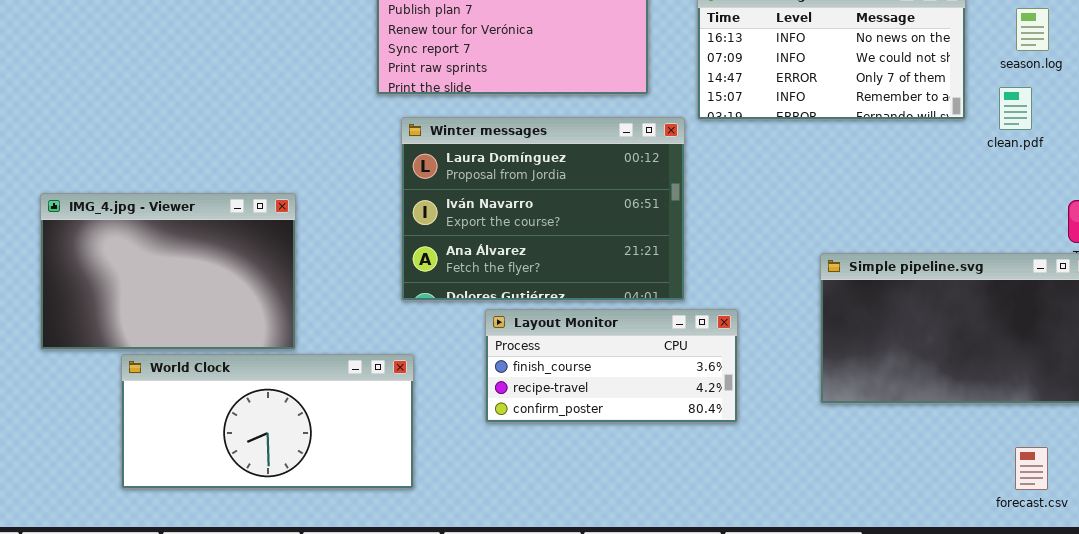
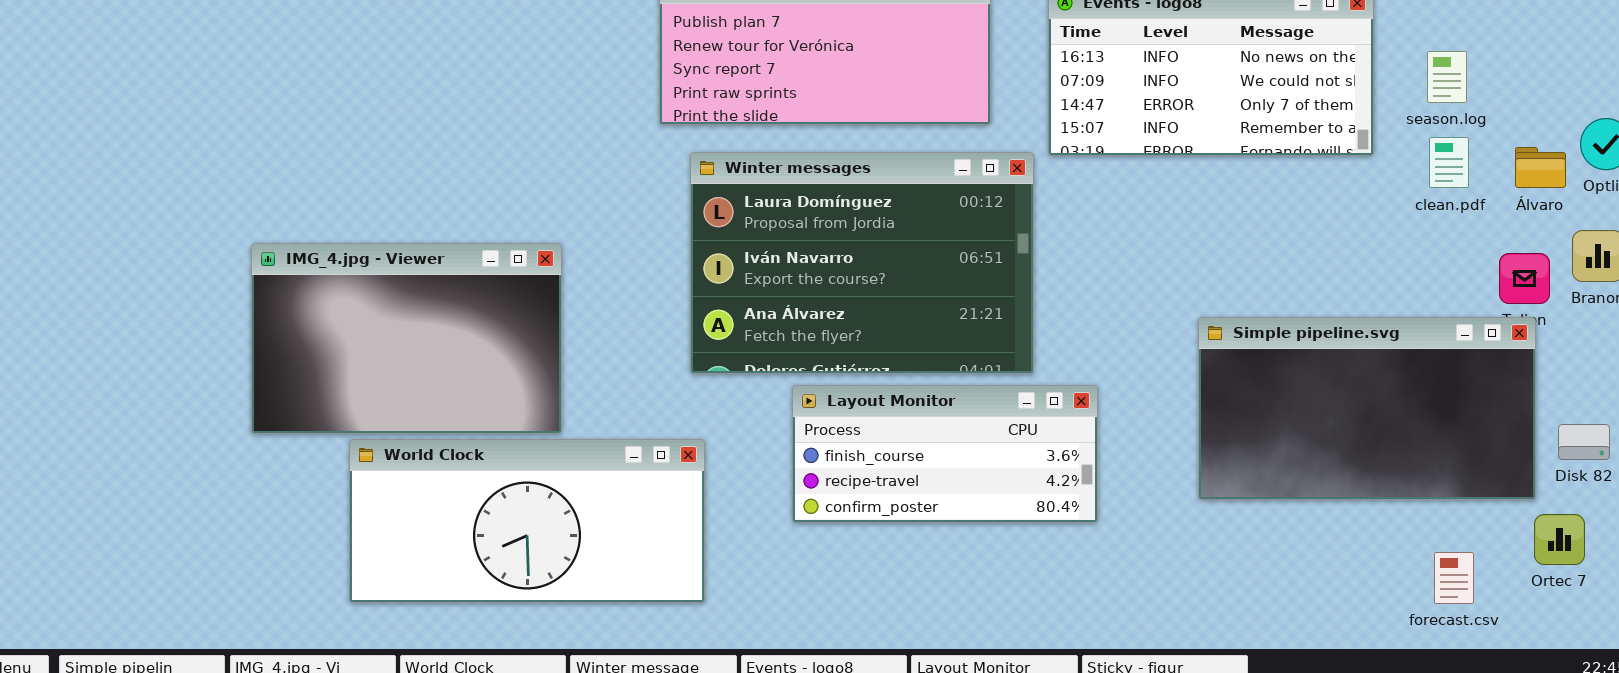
season.log: [1016,8,1049,51] -> [1427,51,1467,103], moved
clean.pdf: [999,87,1032,130] -> [1429,137,1469,188], moved

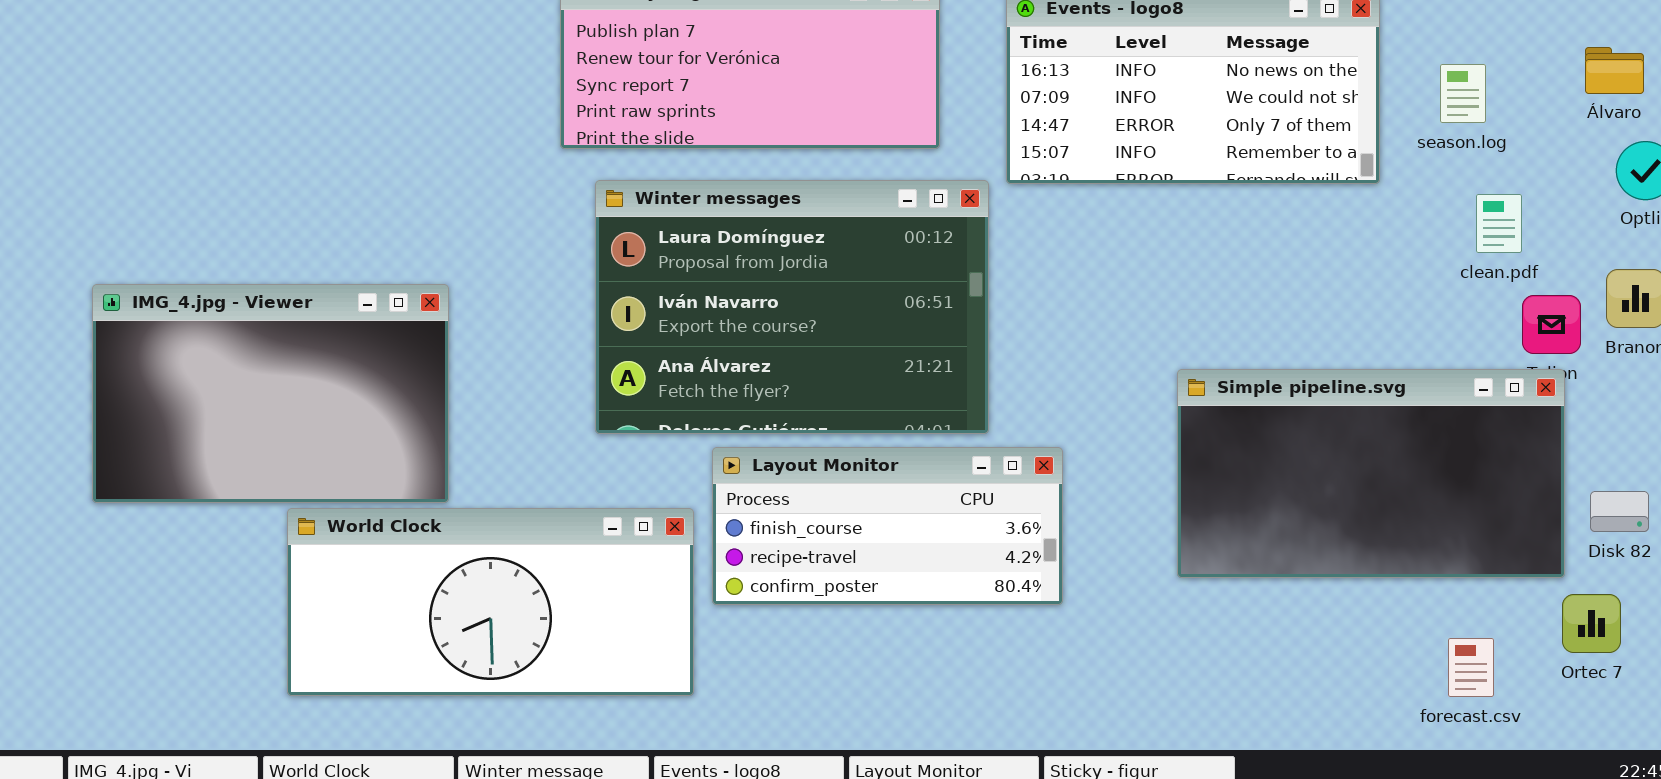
clean.pdf: [1429,137,1469,188] -> [1476,194,1522,253], moved
Álvaro: [1515,147,1566,188] -> [1585,47,1644,94], moved
World Clock: [349,439,705,603] -> [287,508,694,696], moved

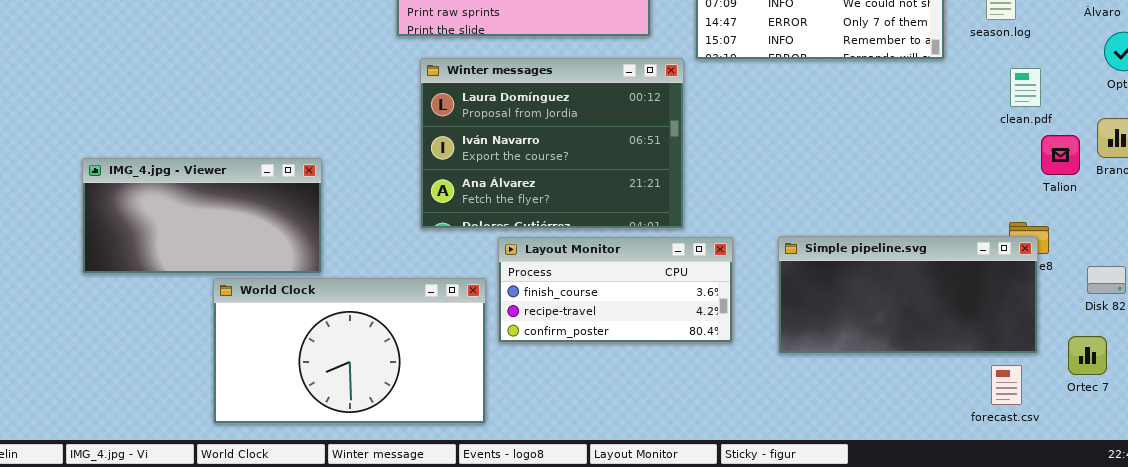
IMG_4.jpg - Viewer: [92,284,449,503] -> [82,158,322,274], resized
Simple pipeline.svg: [1177,369,1565,578] -> [778,236,1038,354], moved, resized
World Clock: [287,508,694,696] -> [213,278,486,424], resized

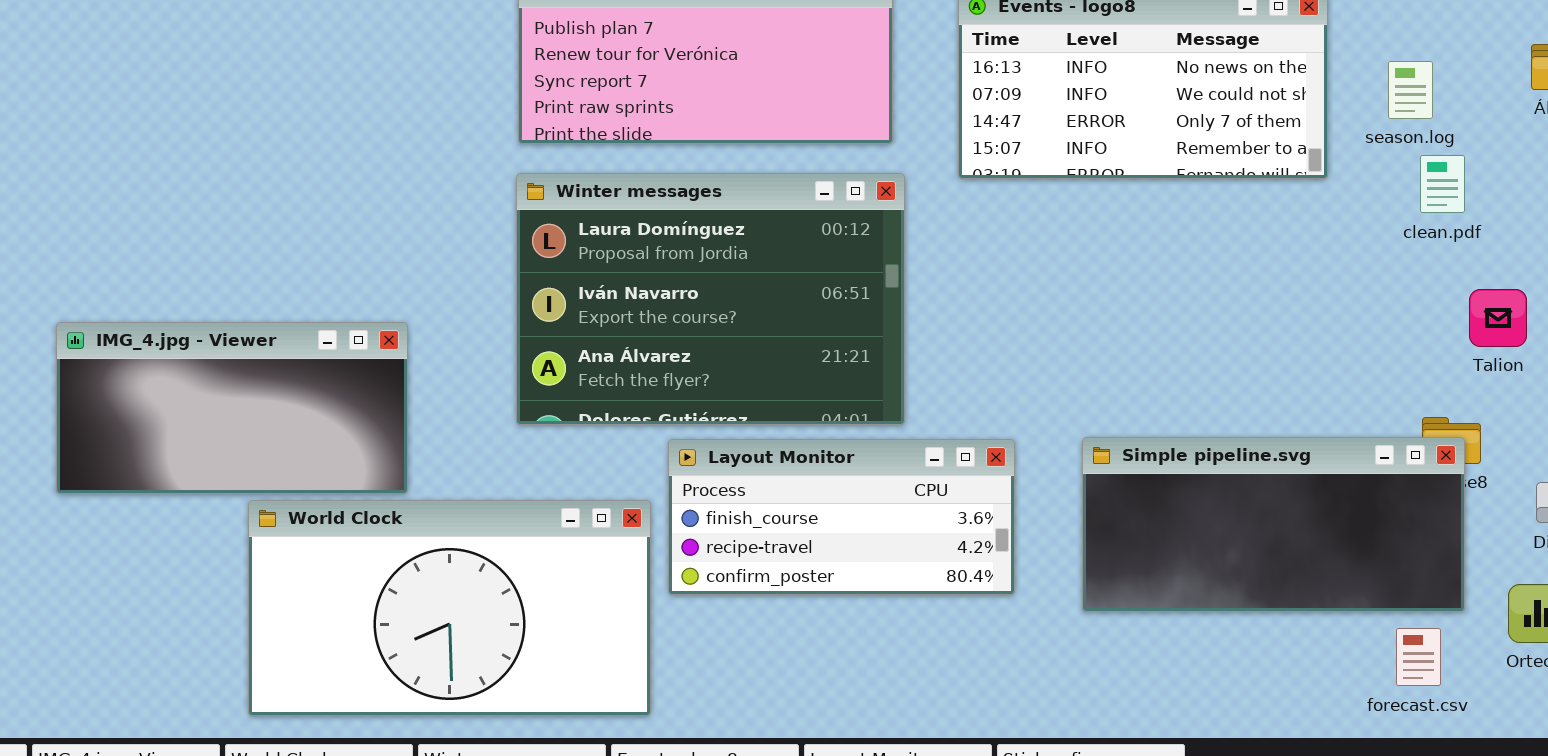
Winter messages: [420,58,684,229] -> [516,173,905,425], moved
clean.pdf: [1010,68,1041,107] -> [1420,155,1465,213], moved

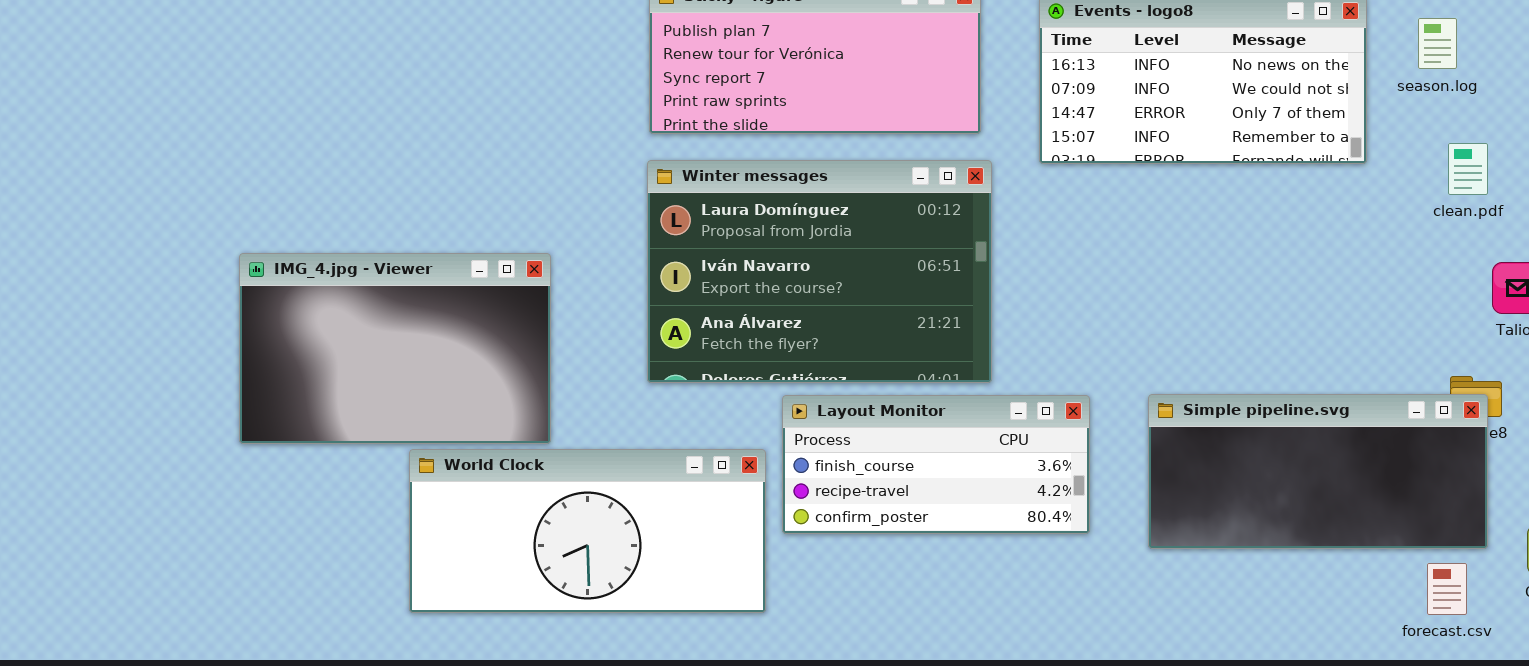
season.log: [1388,61,1433,119] -> [1418,18,1457,69], moved
IMG_4.jpg - Viewer: [56,322,408,494] -> [239,253,551,444], resized
World Clock: [248,500,651,716] -> [409,449,766,613], resized

